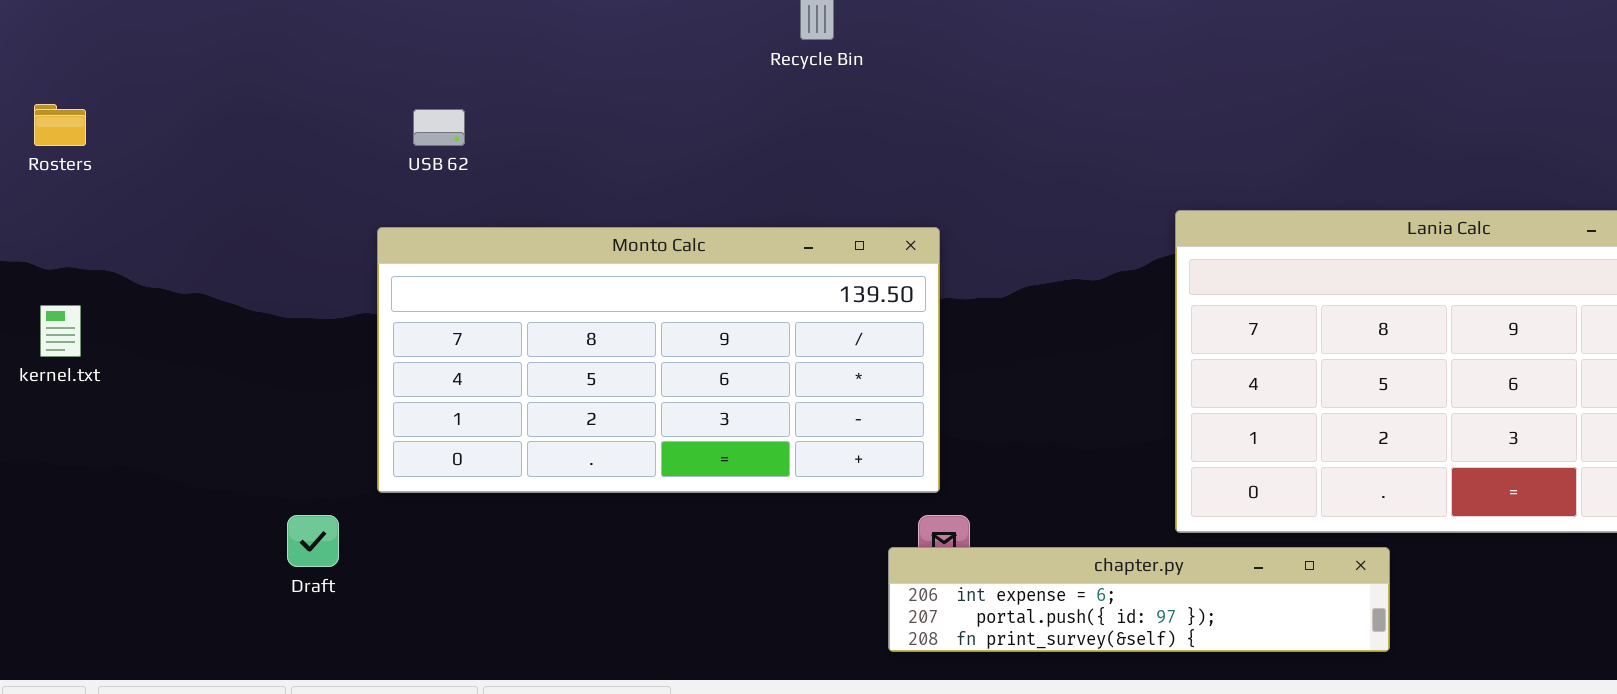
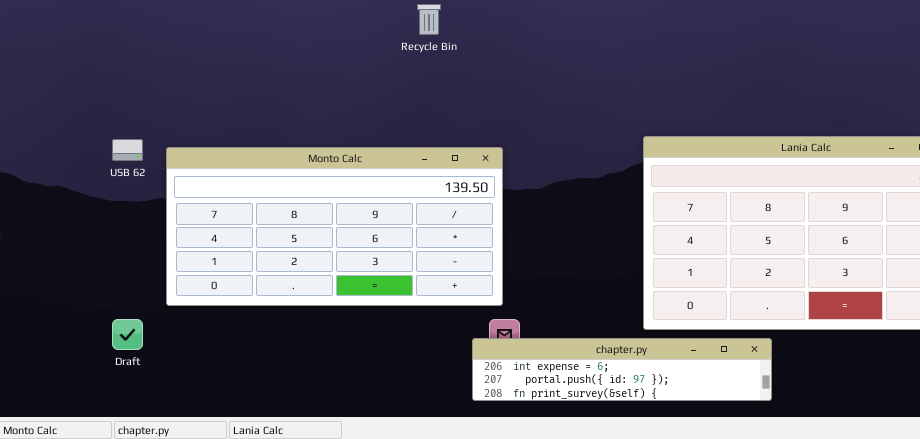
USB 62: [413,109,465,146] -> [112,139,143,161], moved

